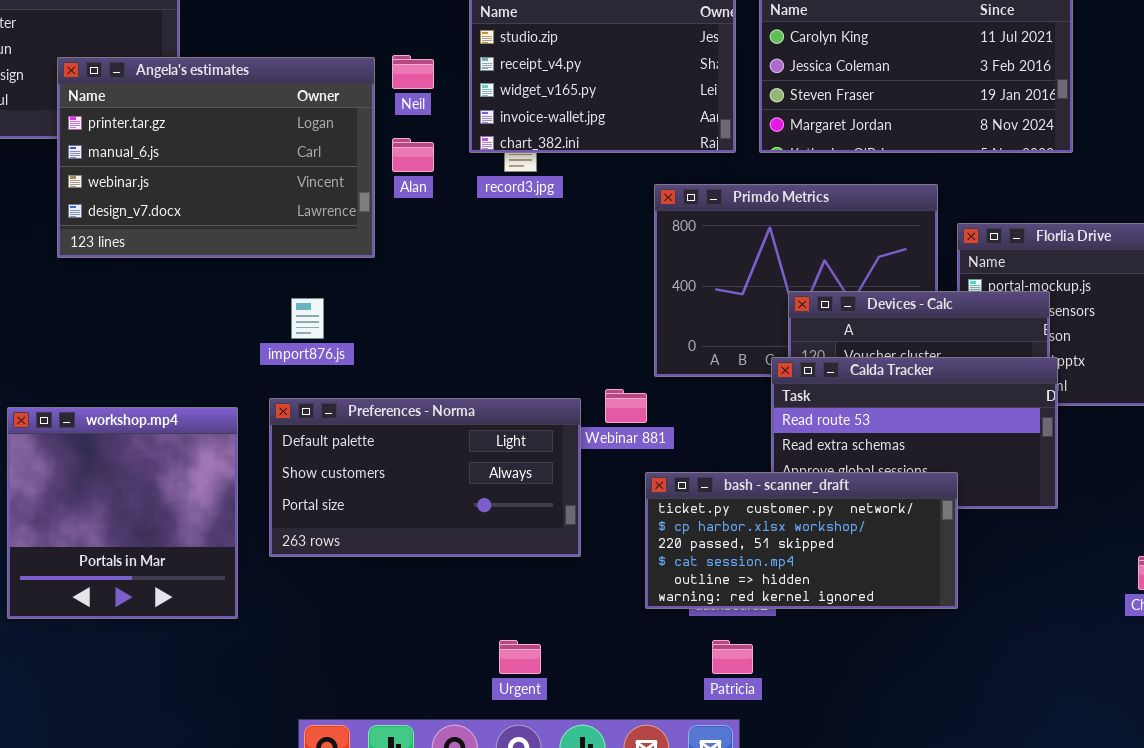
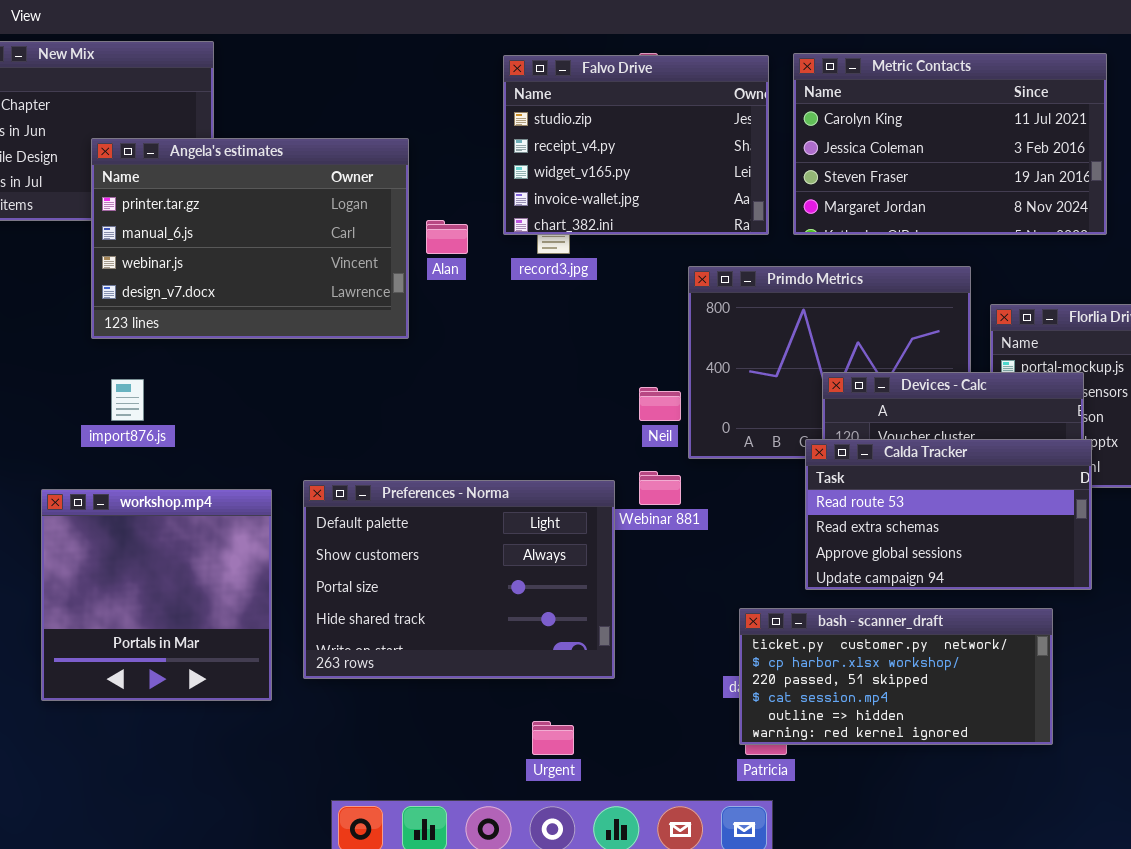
Neil: [392,55,434,89] -> [639,387,681,421], moved
import876.js: [291,298,324,339] -> [111,379,144,421], moved
Preferences - Norma: [269,398,581,557] -> [303,480,615,679], resized
bash - scanner_draft: [645,472,958,609] -> [739,608,1053,745], moved

